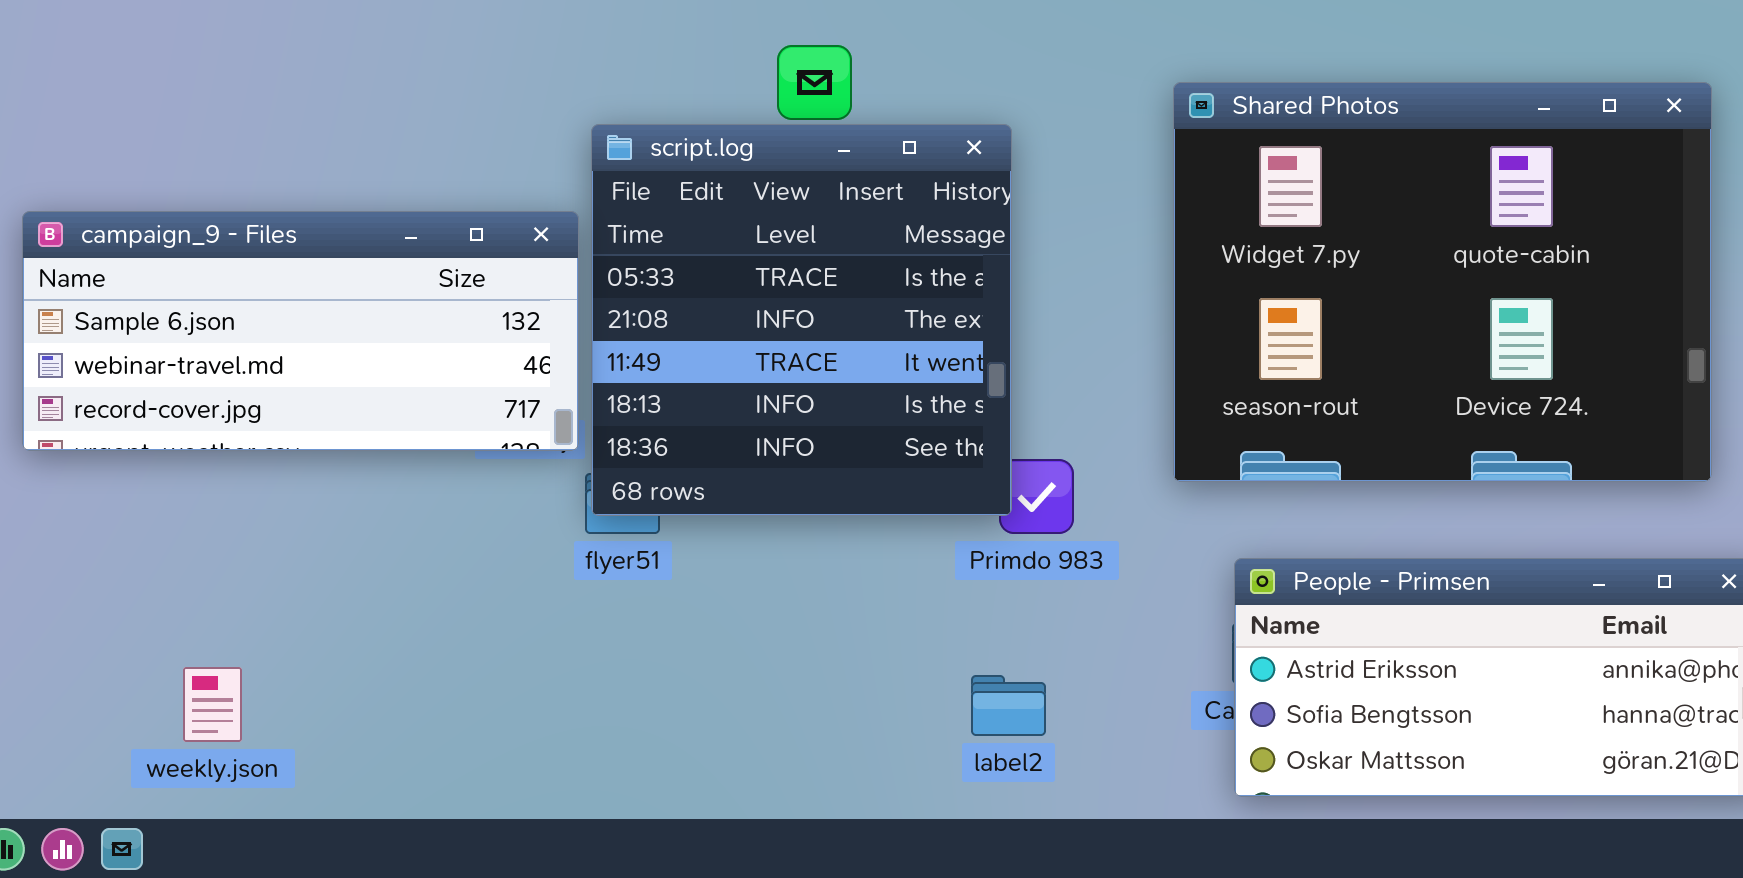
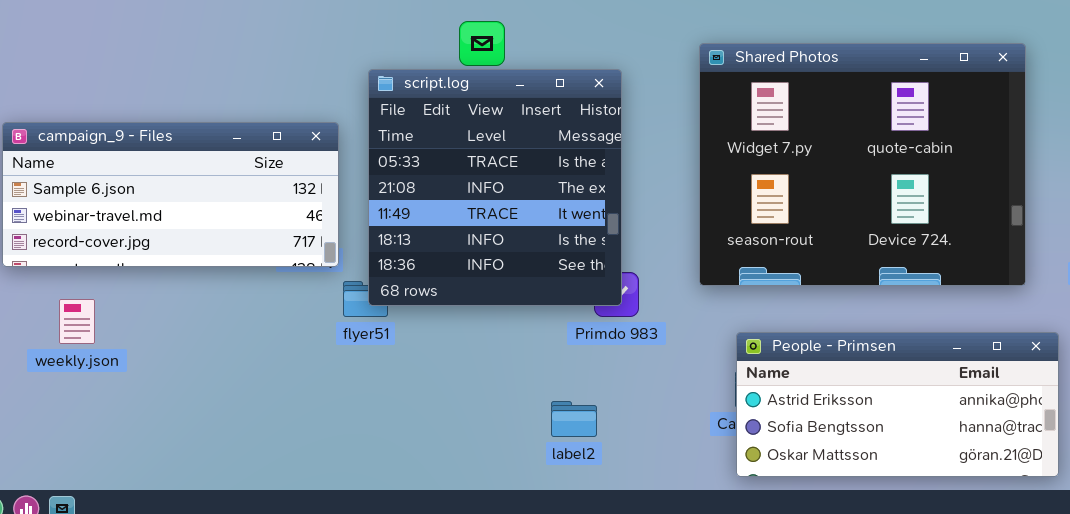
script.log: [591,124,1012,516] -> [368,69,622,306], moved
weekly.json: [183,667,242,742] -> [59,299,95,344], moved
label2: [971,675,1046,736] -> [551,401,597,437], moved

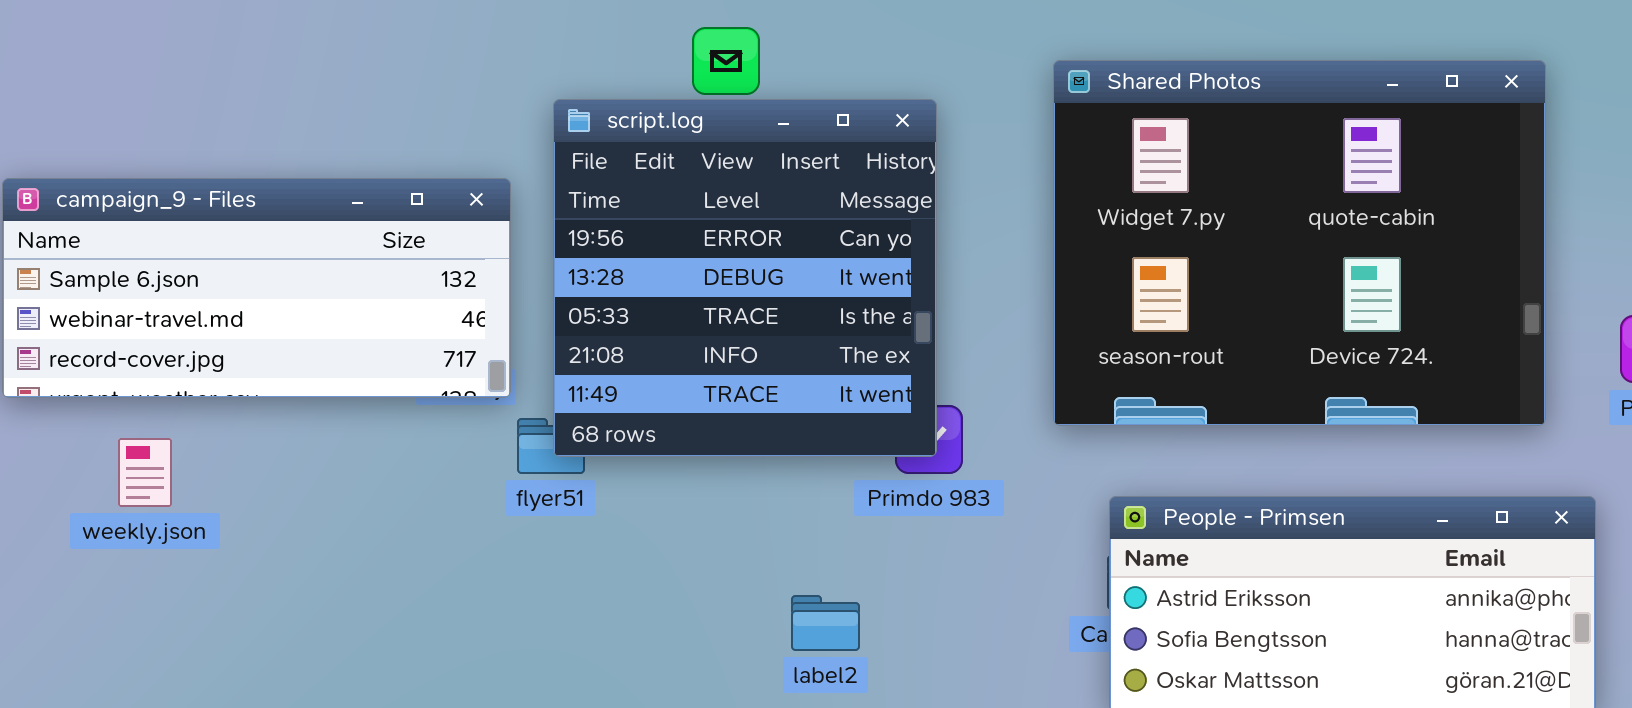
script.log: [368,69,622,306] -> [553,99,937,457], scrolled up 2 rows
weekly.json: [59,299,95,344] -> [118,438,172,507], moved
label2: [551,401,597,437] -> [791,595,860,651], moved

